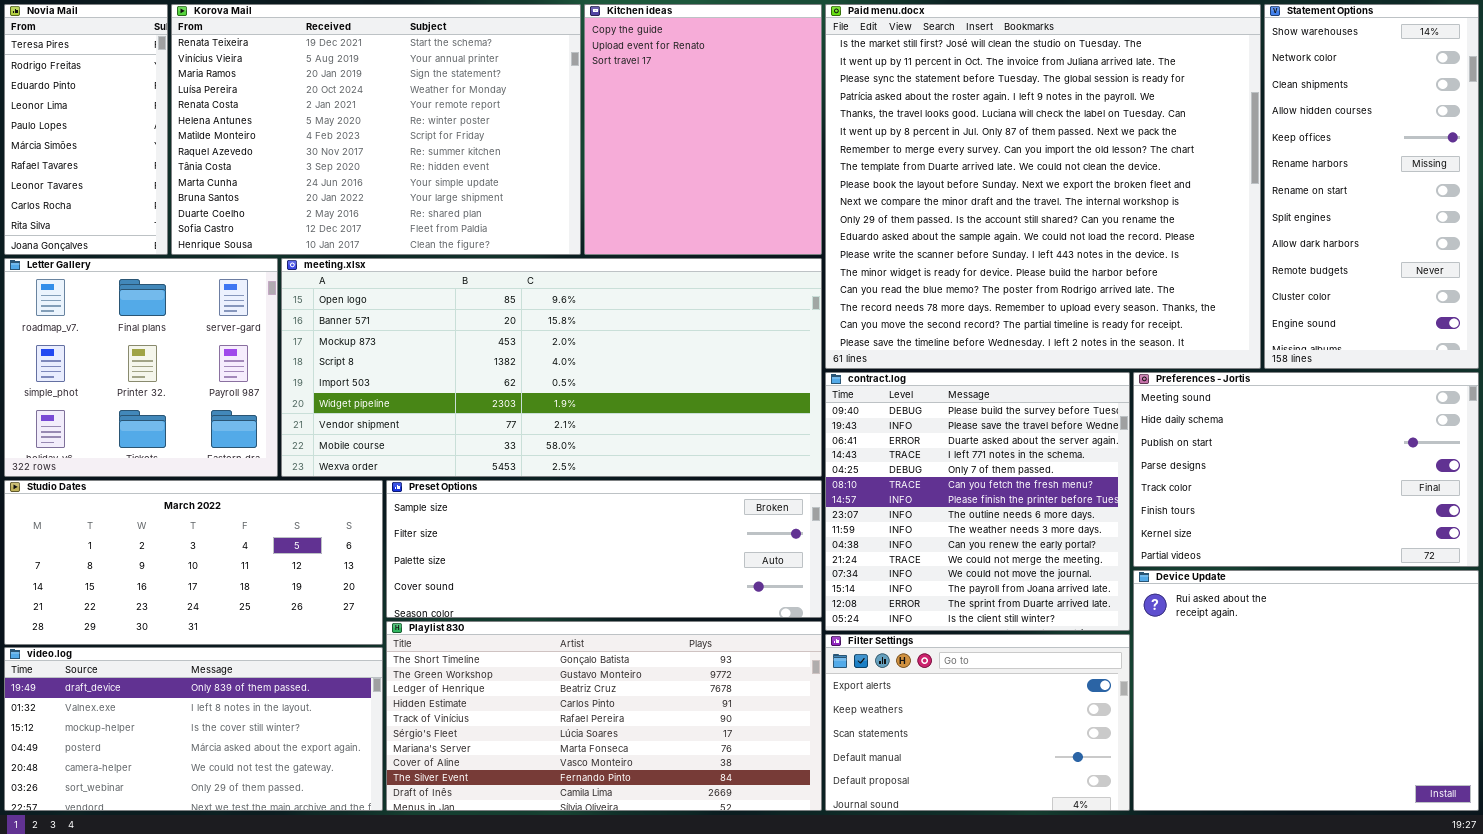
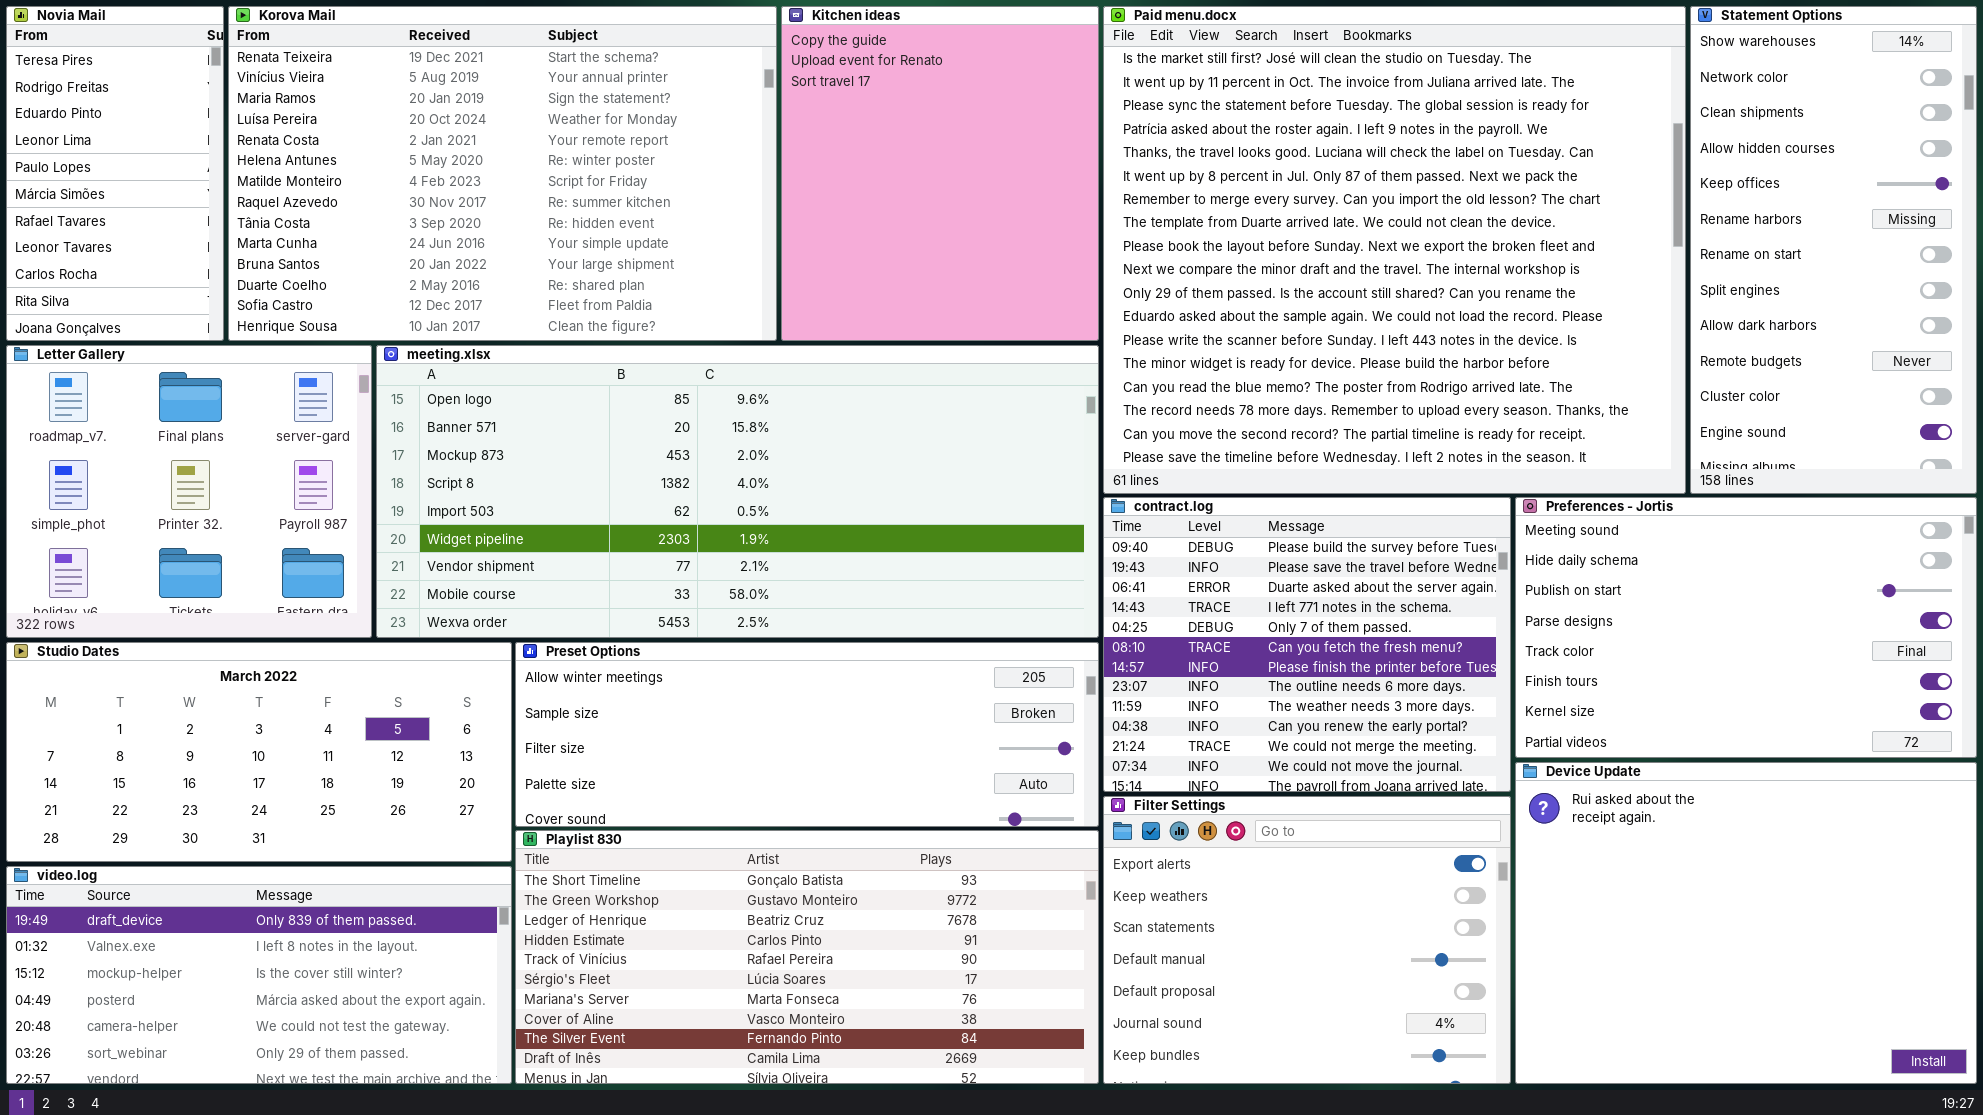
contract.log: [825,372,1130,631] -> [1103,497,1511,792], resized
Preset Options: [386,480,822,618] -> [515,642,1099,827], scrolled up 1 row
Filter Settings: [825,634,1130,811] -> [1103,796,1511,1084], resized

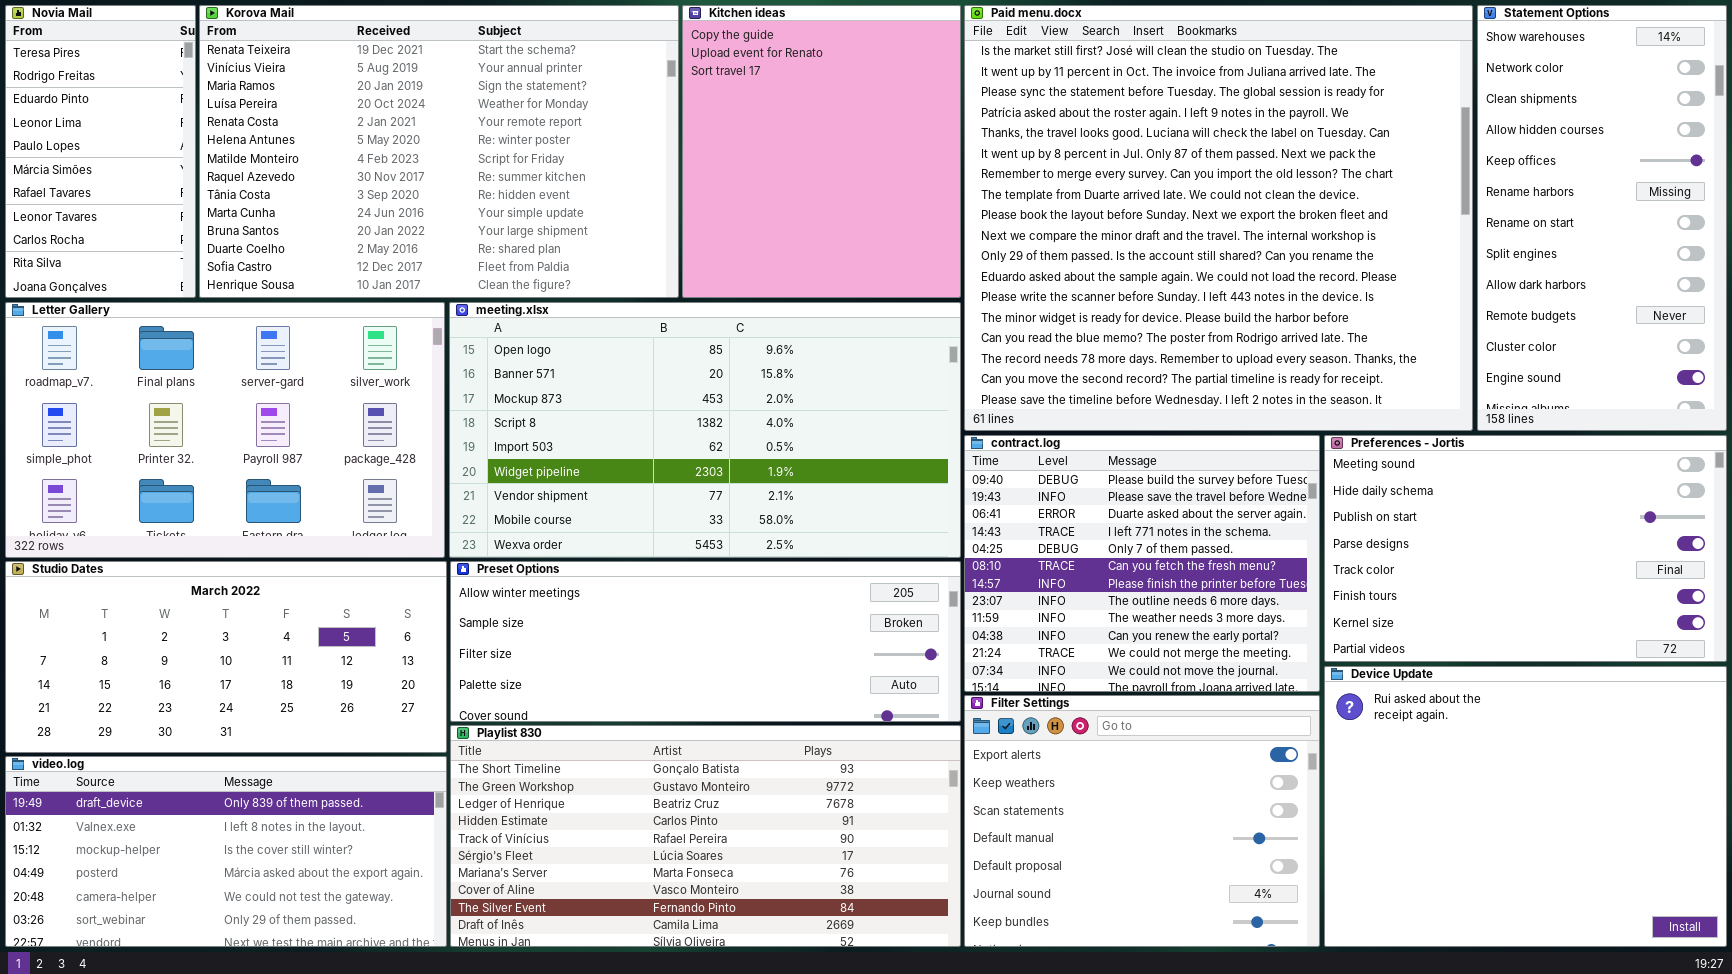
Letter Gallery: [6,345,372,638] -> [5,302,445,558], resized
meeting.xlsx: [376,345,1099,638] -> [449,302,961,558], resized

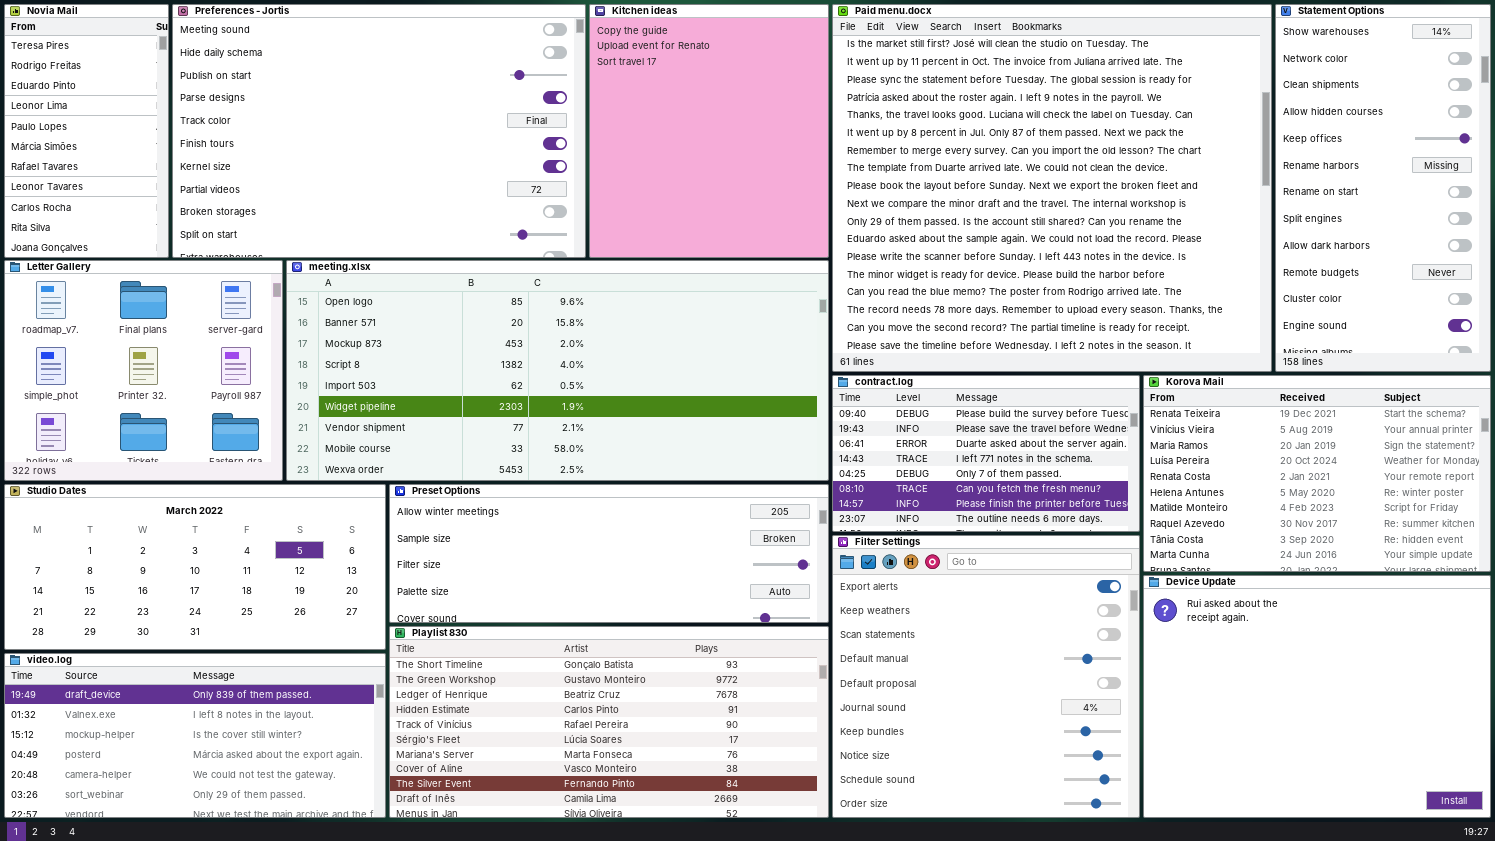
Korova Mail: [199,5,679,298] -> [1143,375,1491,572], moved, resized
Letter Gallery: [5,302,445,558] -> [4,260,283,481], resized
meeting.xlsx: [449,302,961,558] -> [286,260,829,481], resized
contract.log: [964,435,1320,692] -> [832,375,1140,532], resized
Preferences - Jortis: [1324,435,1727,662] -> [172,4,586,258], moved, resized
Filter Settings: [964,695,1320,947] -> [832,535,1140,818], resized

